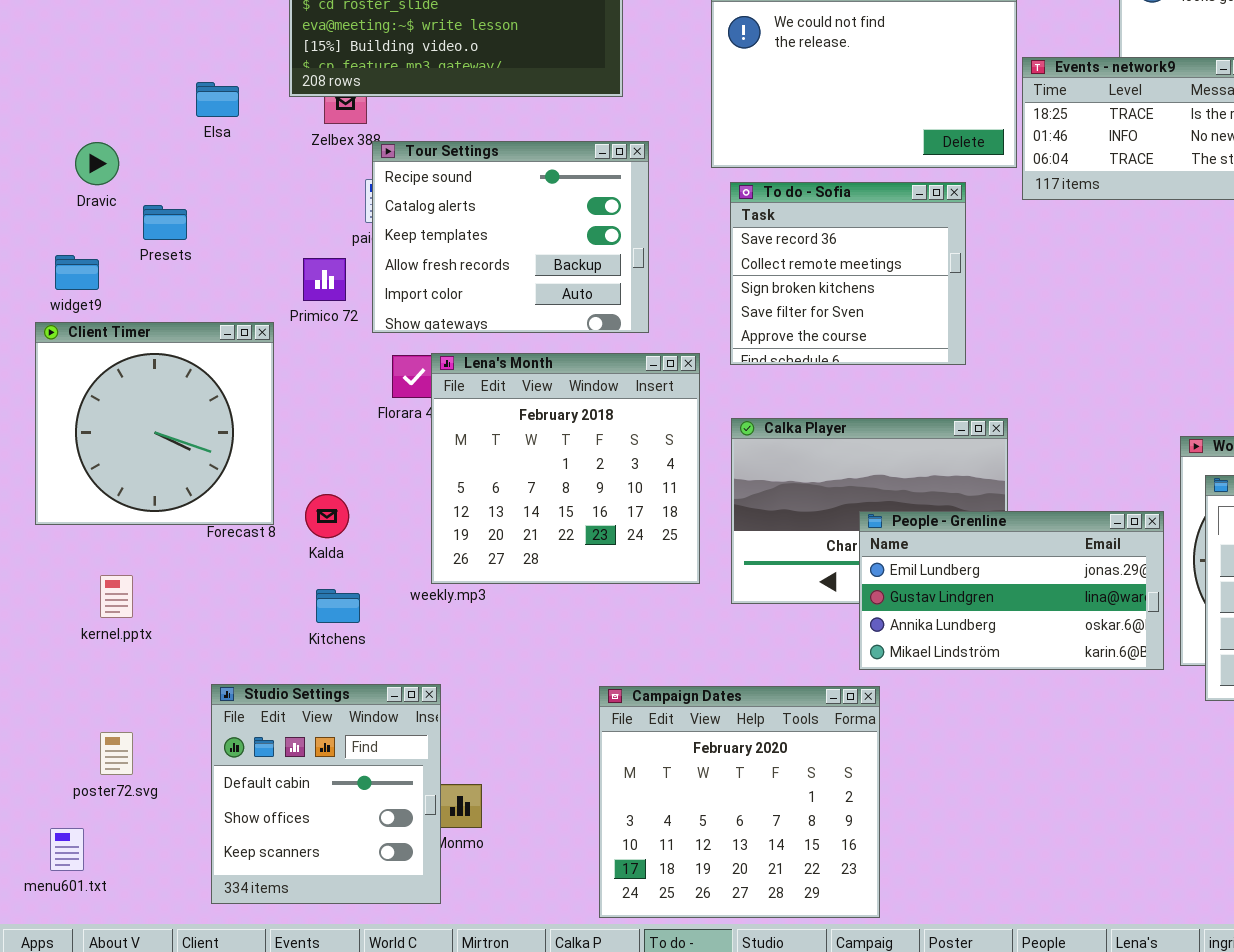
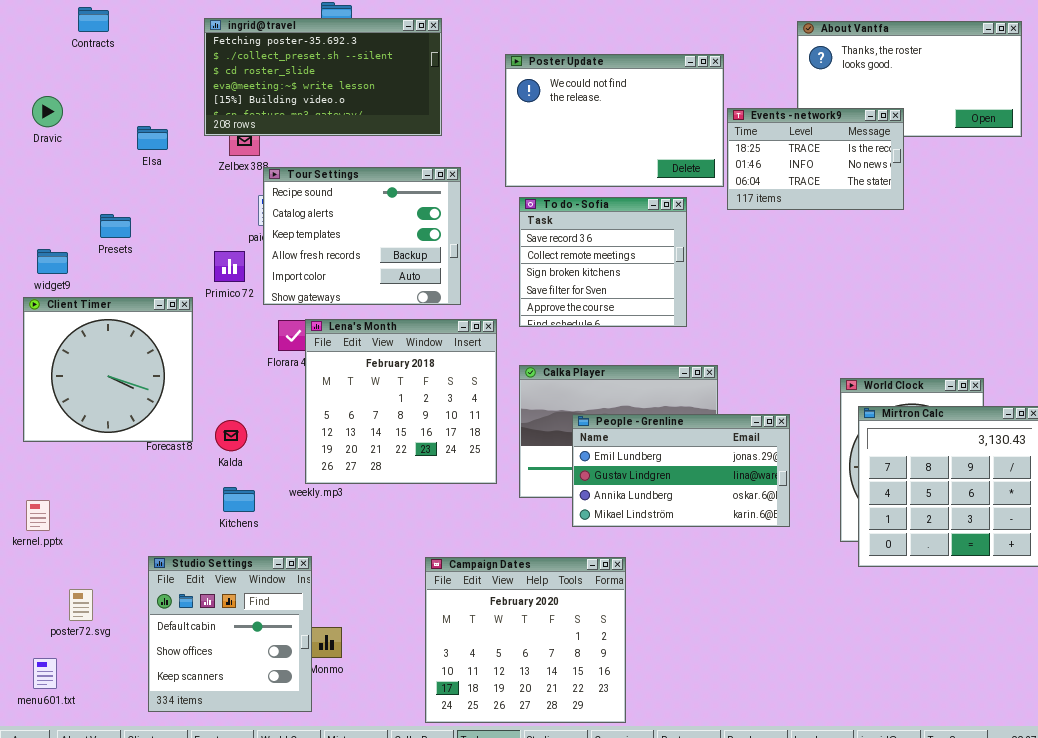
Dravic: [75,142,119,185] -> [32,96,63,127], moved
People - Grenline: [859,511,1164,670] -> [572,414,790,527], moved
kernel.pptx: [100,575,133,618] -> [26,500,50,531], moved

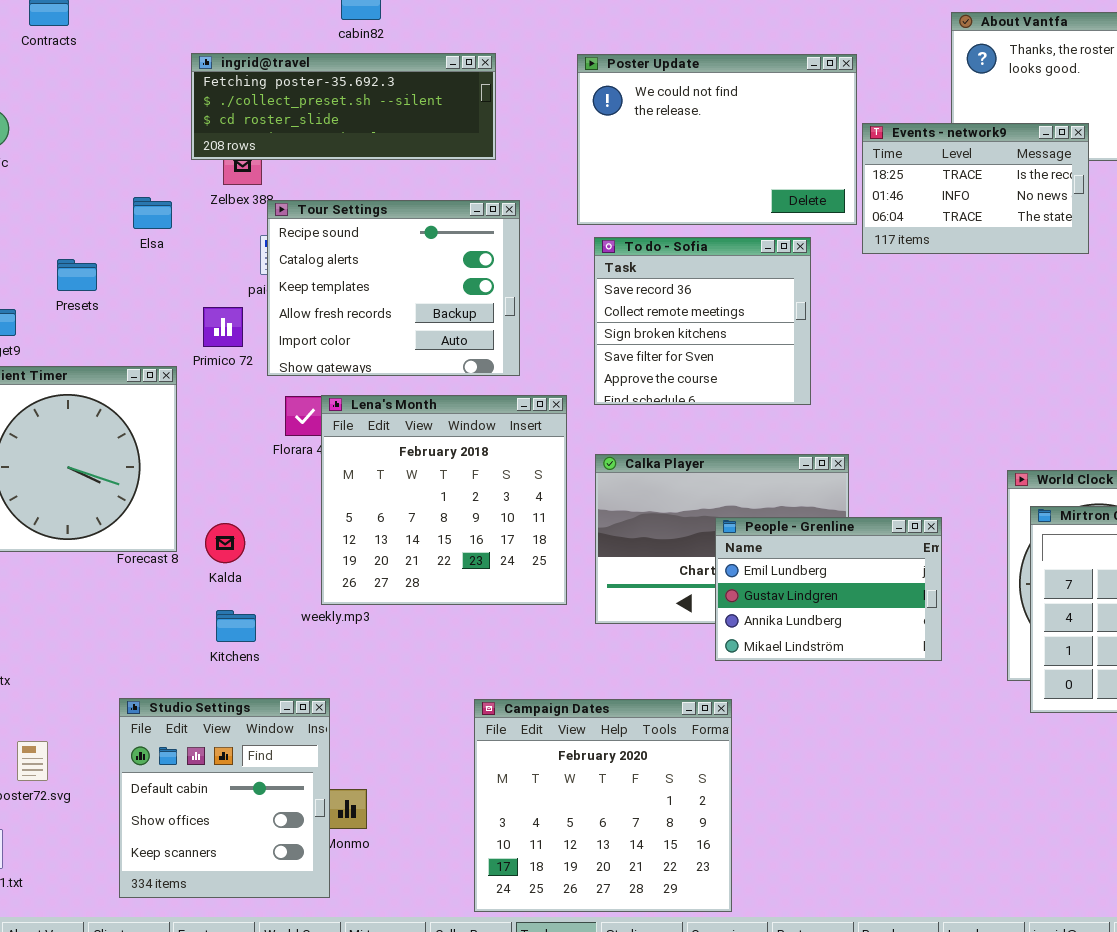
ingrid@travel: [204,18,442,136] -> [191,53,496,160], resized
Elsa: [137,126,168,150] -> [133,197,172,229], moved
People - Grenline: [572,414,790,527] -> [715,517,942,661], resized

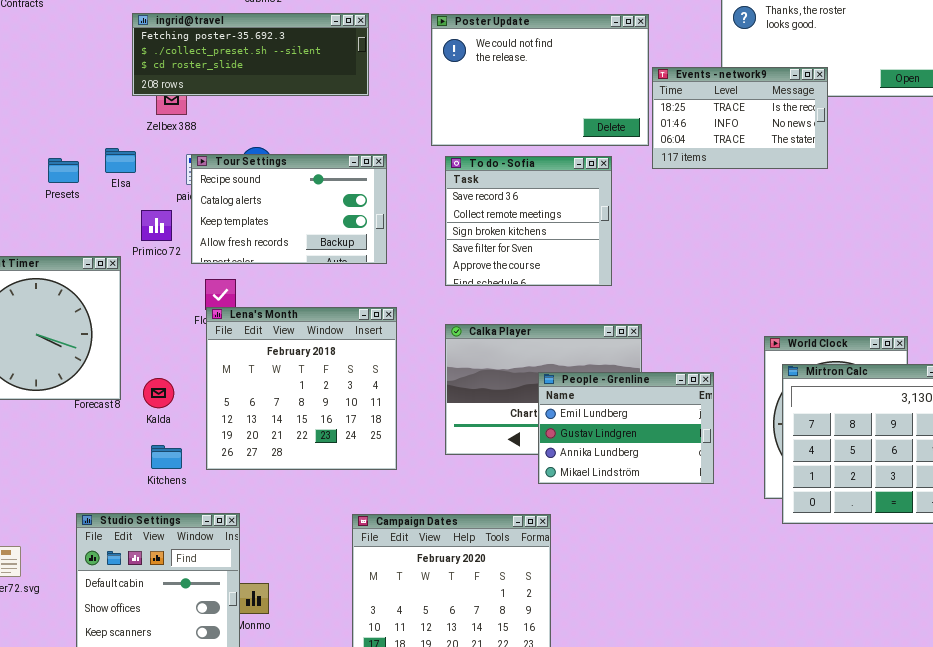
Elsa: [133,197,172,229] -> [105,148,136,173], moved
Tour Settings: [267,200,520,376] -> [191,154,387,264], resized
Presets: [57,259,97,291] -> [48,158,79,183], moved
Lena's Month: [321,395,567,605] -> [206,307,397,470], moved

